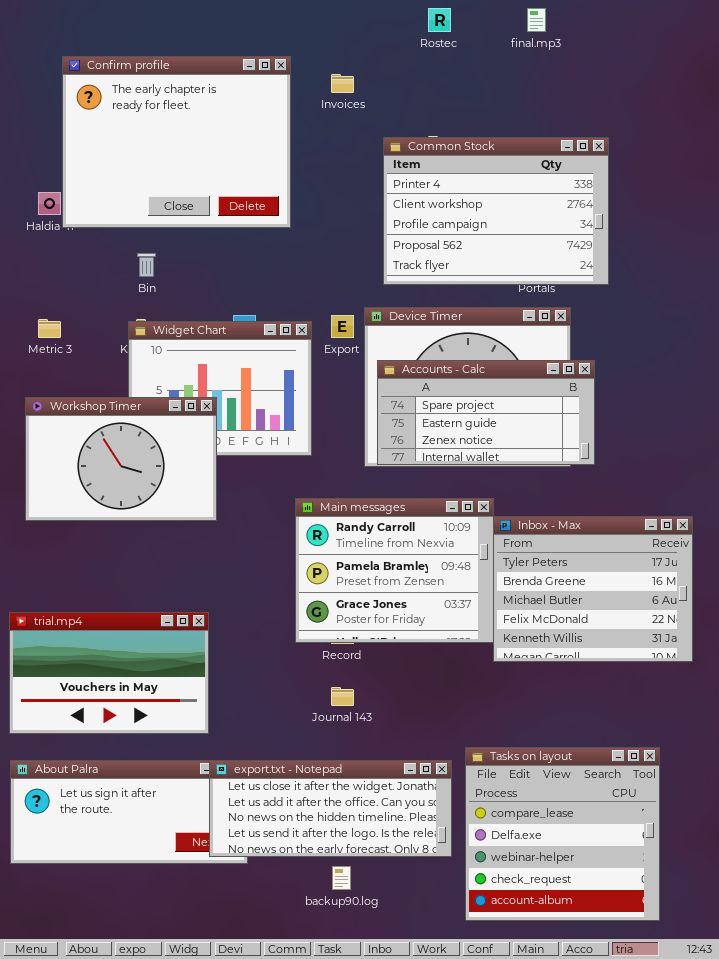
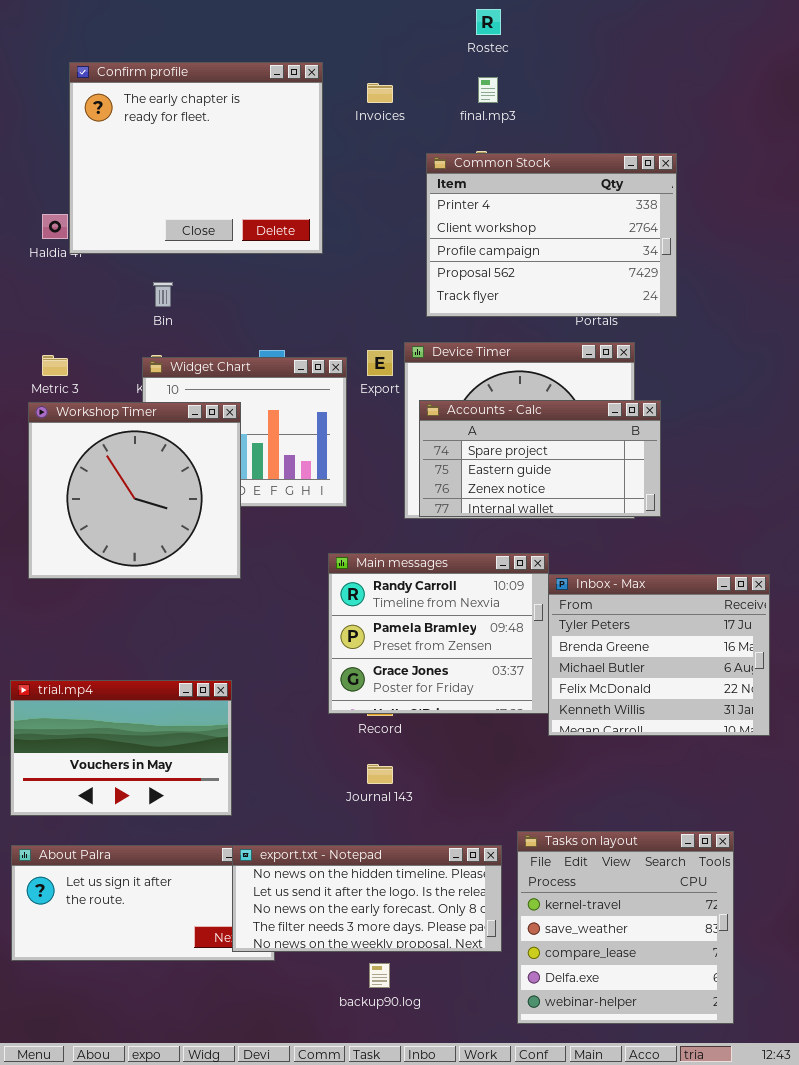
final.mp3: [527,8,546,32] -> [478,77,498,103], moved
Workshop Timer: [25,397,217,521] -> [28,402,241,579], resized
Tasks on layout: [465,747,660,921] -> [517,831,734,1024], scrolled up 2 rows
export.txt - Notepad: [209,760,452,857] -> [232,845,502,952], scrolled down 2 rows

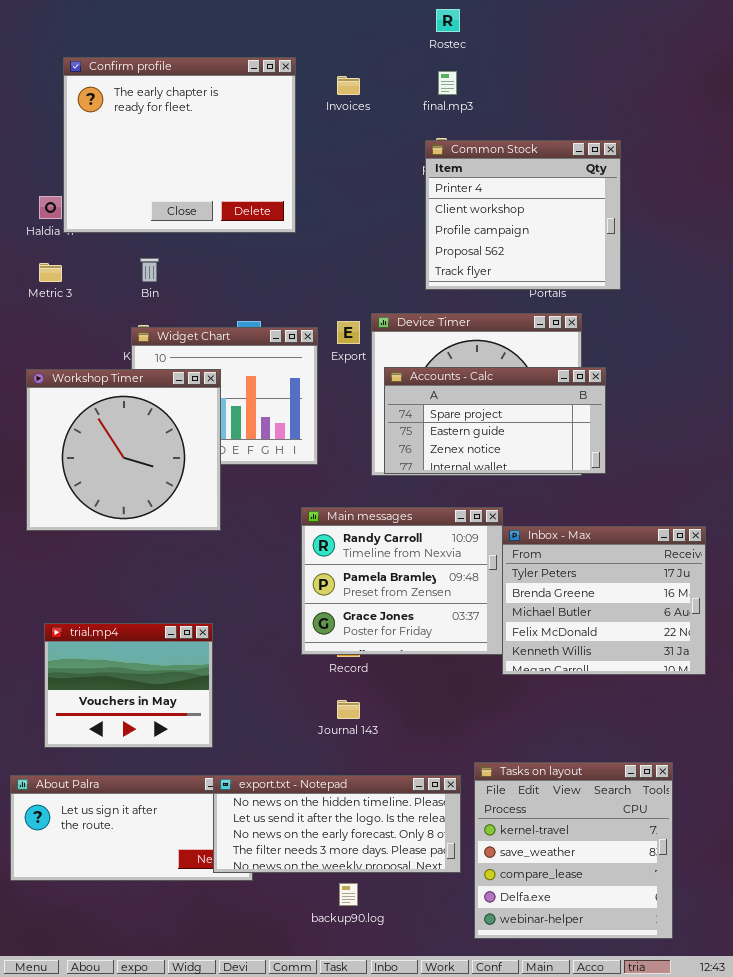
Common Stock: [426,153,677,317] -> [425,140,621,290], resized
Metric 3: [42,355,68,376] -> [39,263,62,282], moved
trial.mp4: [10,680,232,816] -> [44,623,213,748], resized

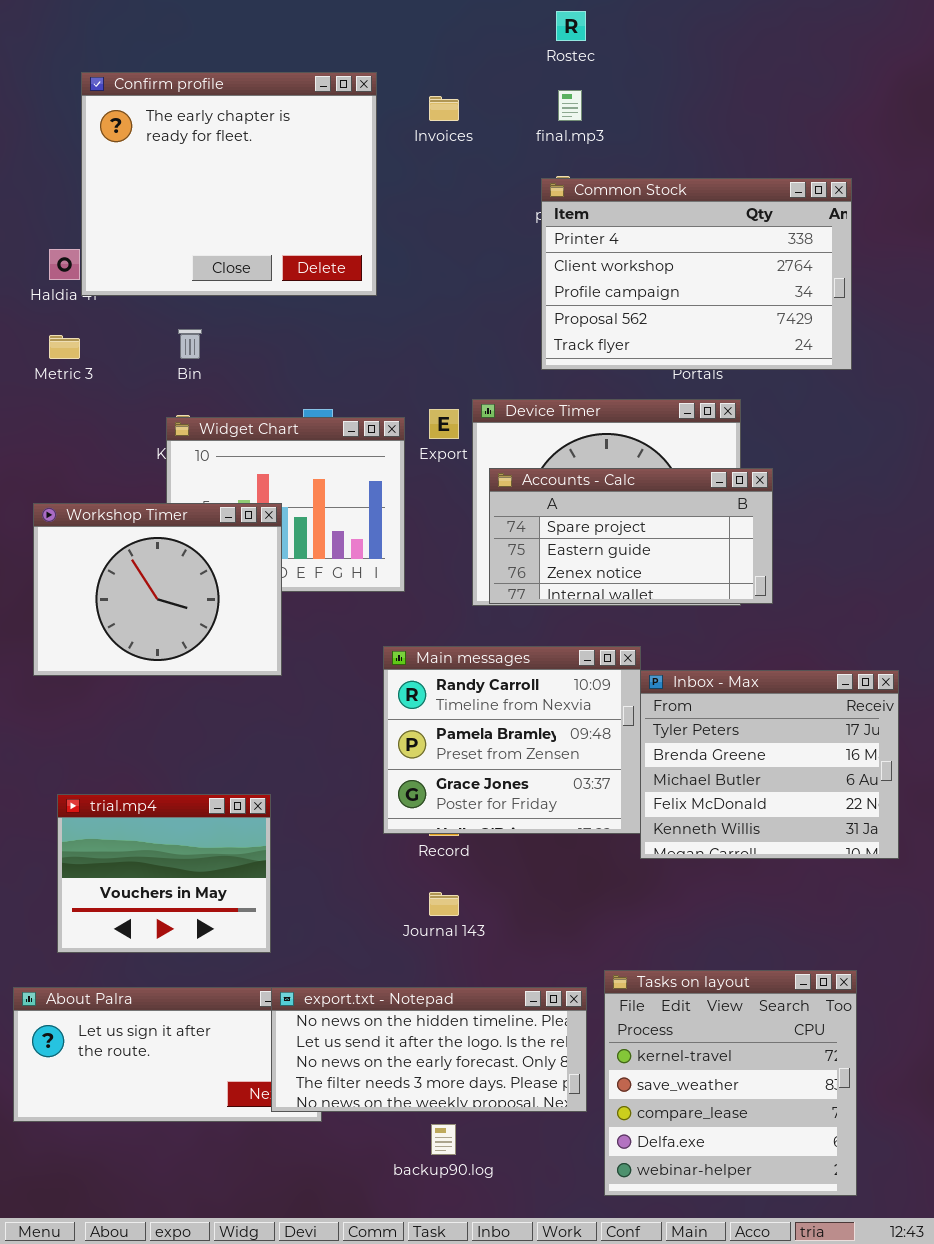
Common Stock: [425,140,621,290] -> [541,178,852,370], resized
Workshop Timer: [26,369,221,531] -> [33,503,282,676], resized

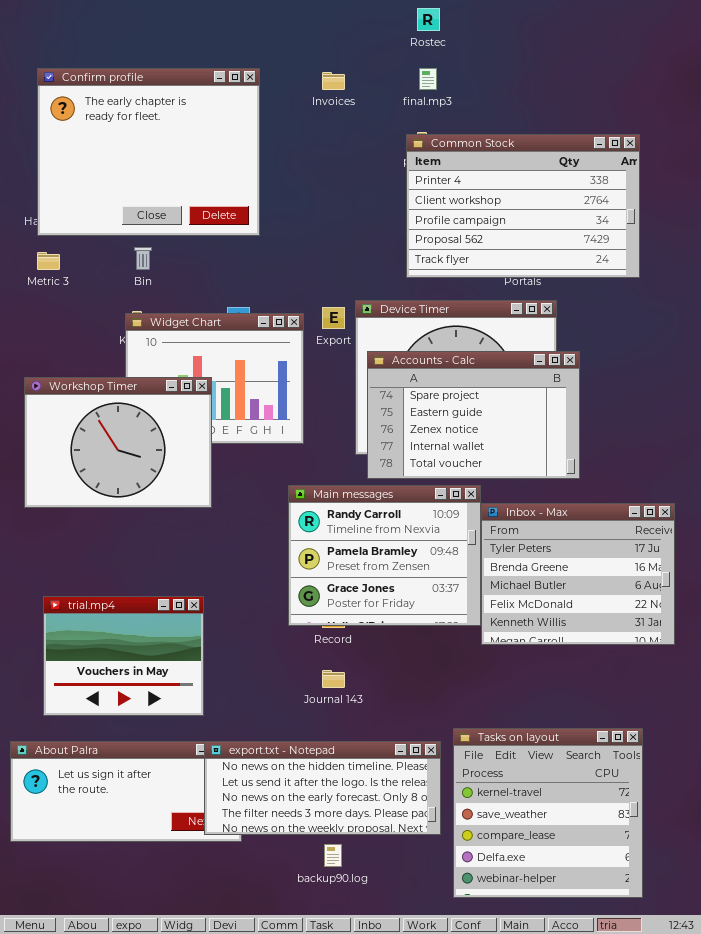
Confirm profile: [81,72,377,296] -> [37,68,260,236], moved
Accounts - Calc: [489,468,773,604] -> [367,351,580,479], resized

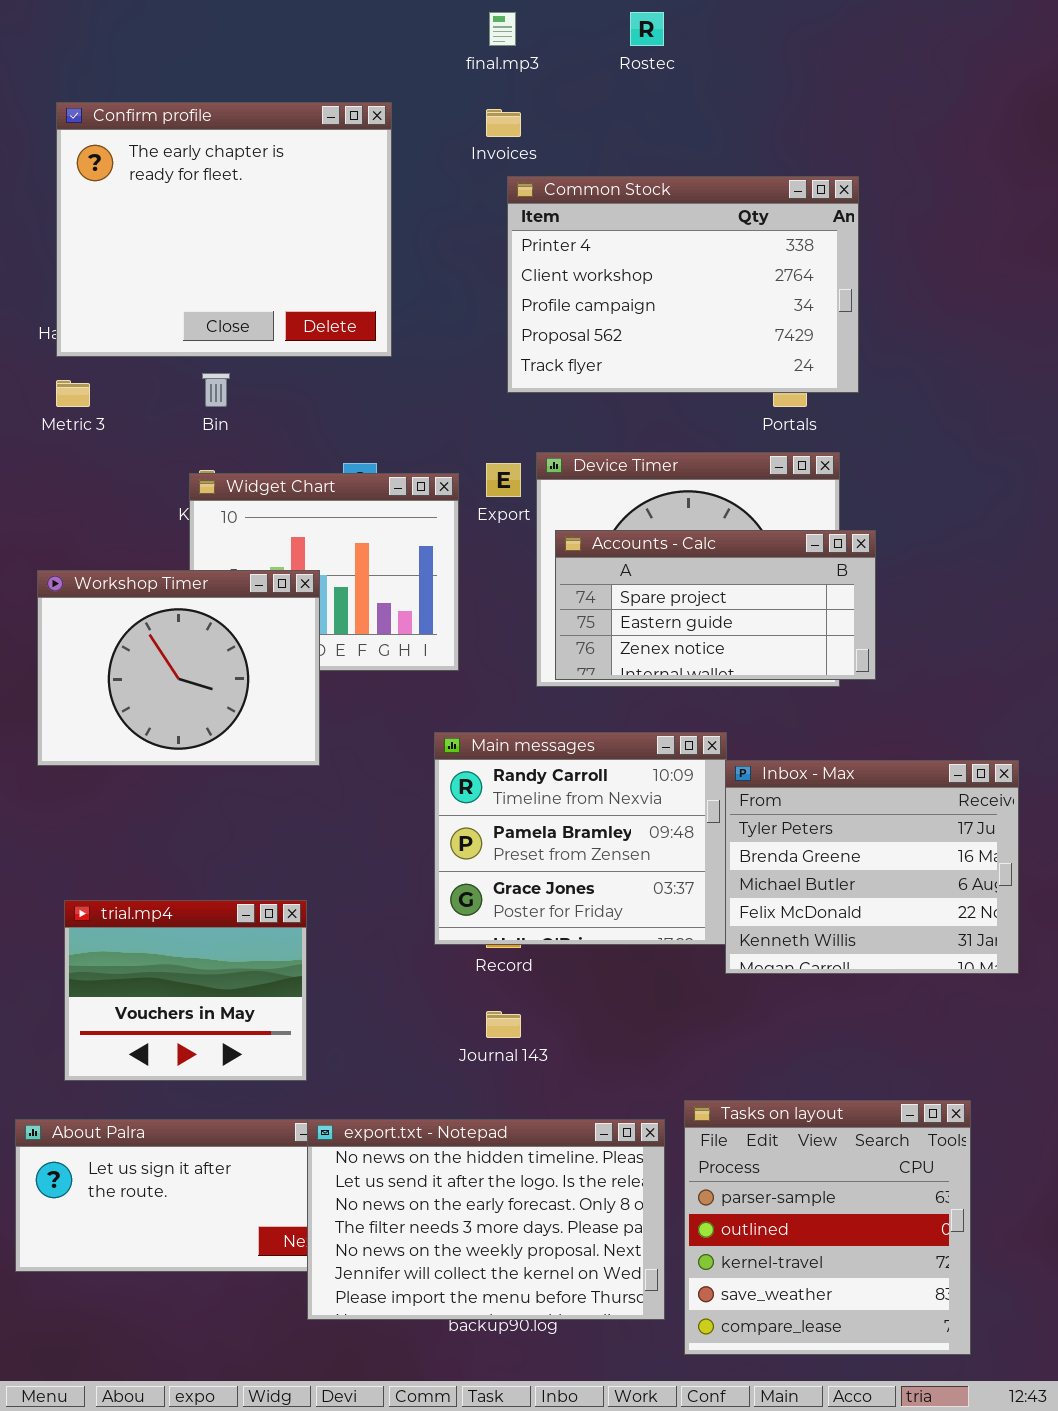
final.mp3: [419,68,437,90] -> [489,12,516,46], moved
Common Stock: [406,134,640,278] -> [507,176,859,393], moved
Accounts - Calc: [367,351,580,479] -> [555,530,876,680], resized
Tasks on layout: [453,728,643,898] -> [684,1100,971,1355], scrolled up 2 rows
export.txt - Notepad: [204,741,441,835] -> [307,1119,665,1320], resized

